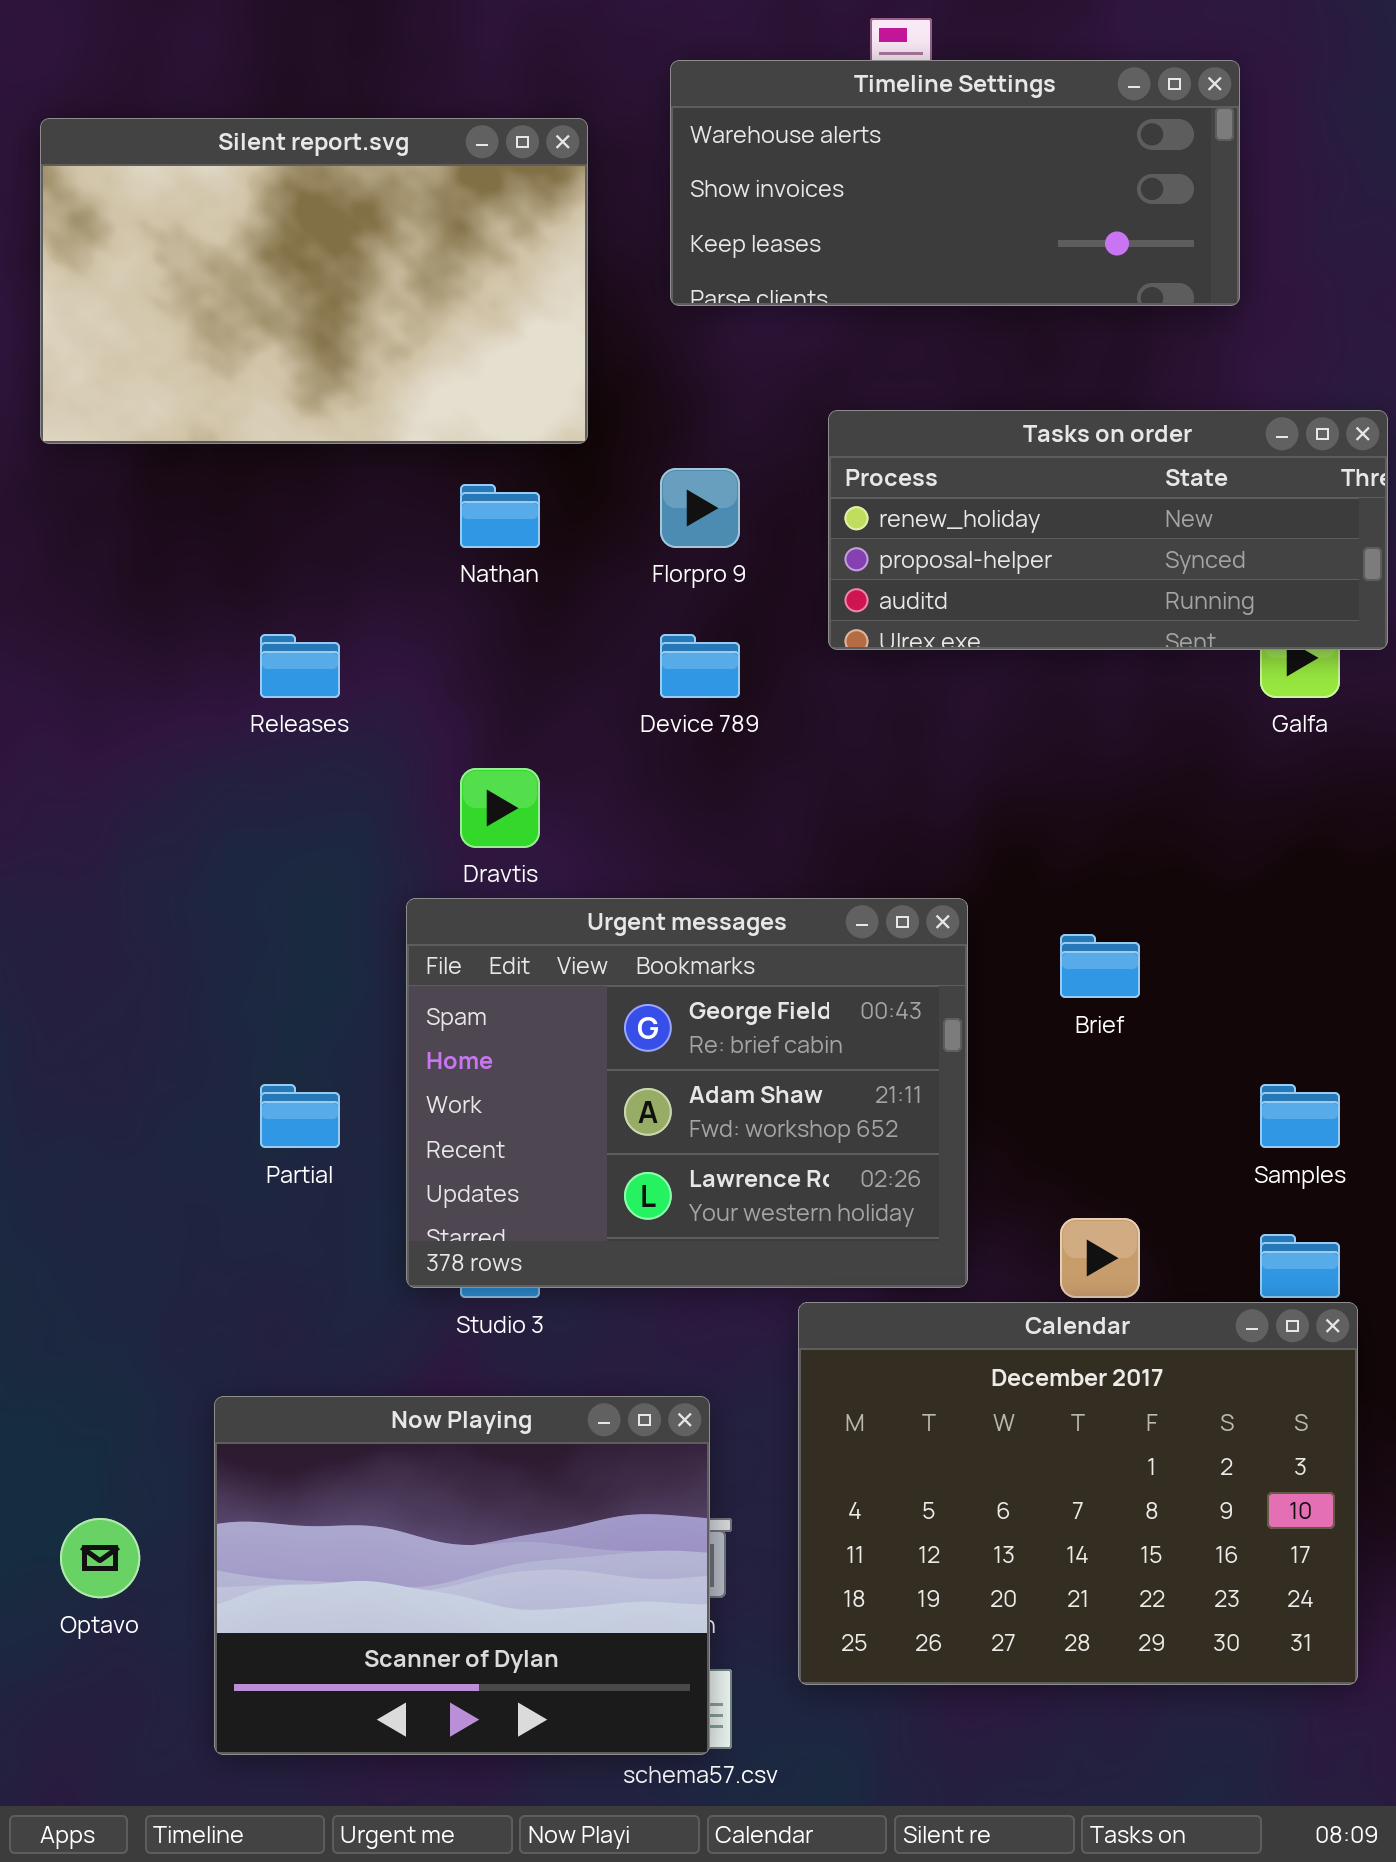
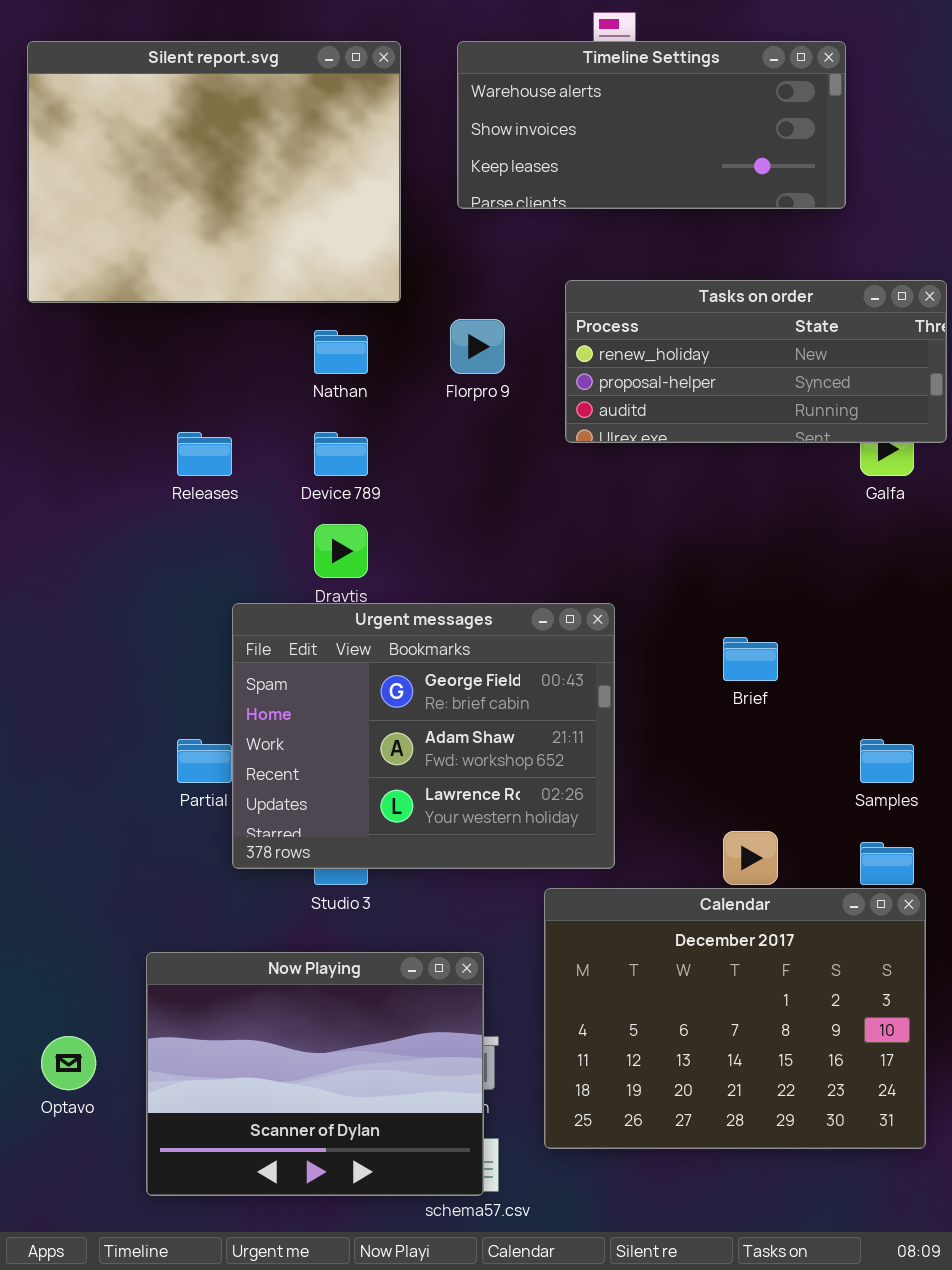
Silent report.svg: [40,118,588,444] -> [27,41,401,303], resized
Device 789: [660,634,740,698] -> [314,432,368,476], moved
Urgent messages: [406,898,968,1288] -> [232,603,615,869], moved

